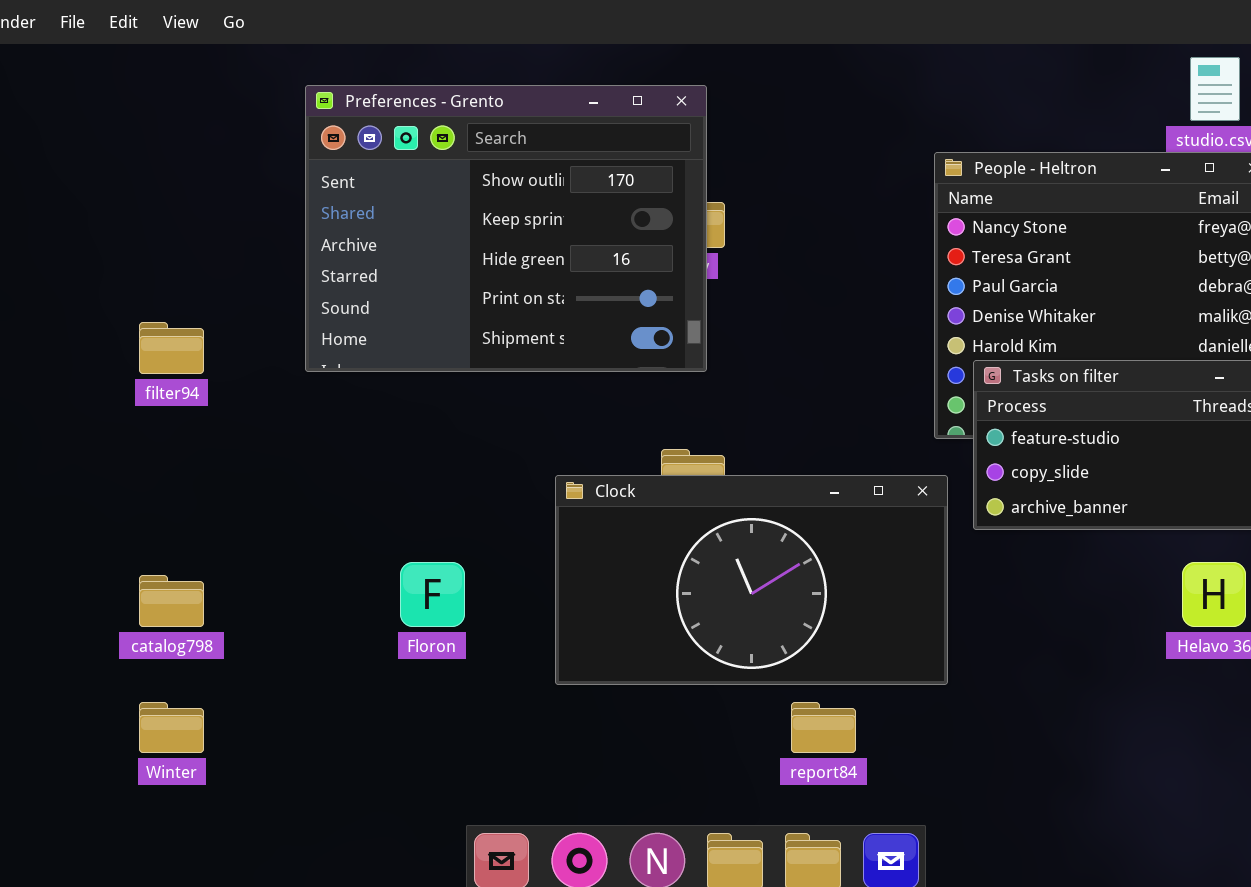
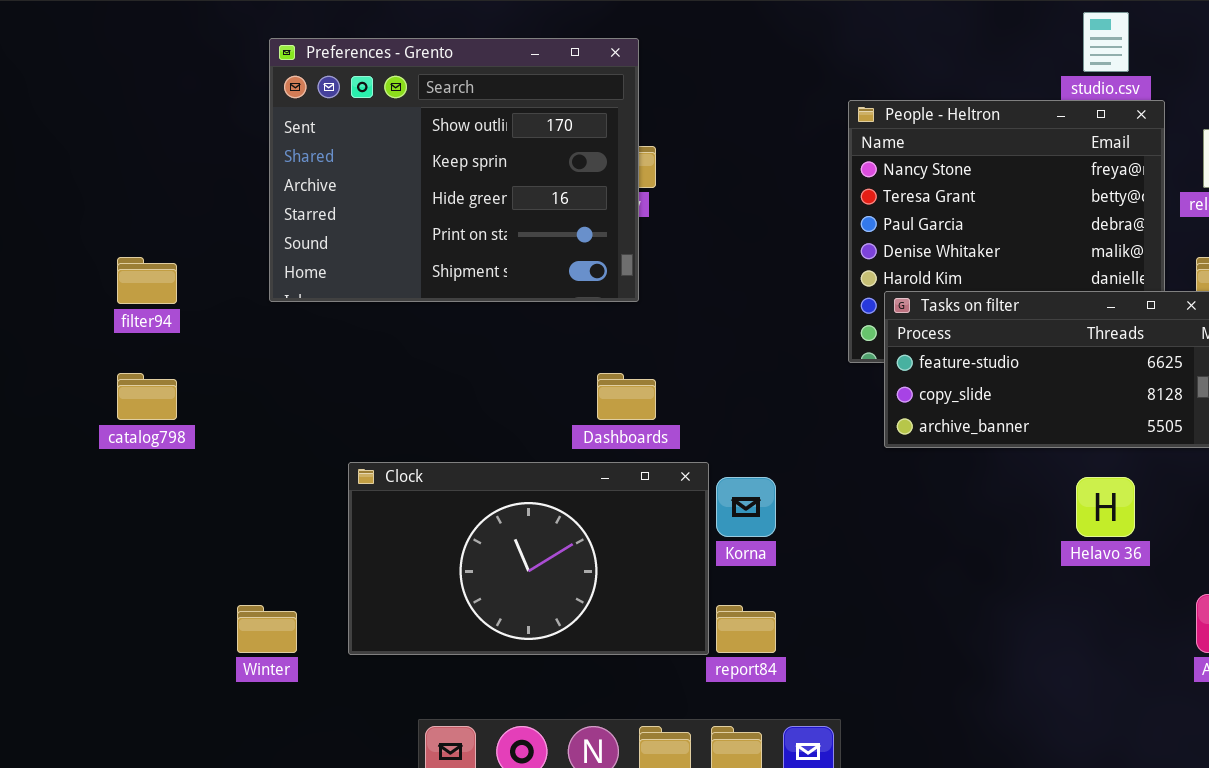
Clock: [555,475,948,685] -> [348,462,709,655], moved
catalog798: [139,575,204,627] -> [117,373,177,420], moved
Winter: [139,702,204,753] -> [237,605,297,653], moved

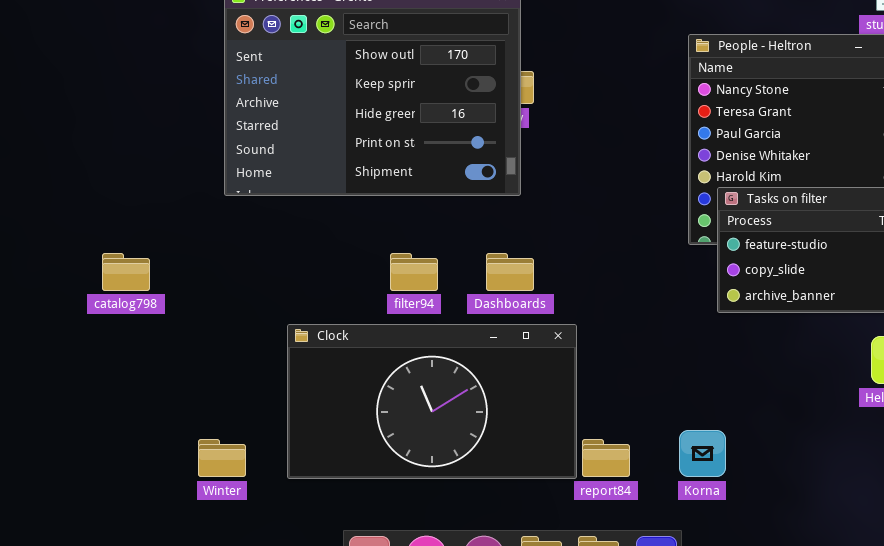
filter94: [117,257,177,304] -> [390,253,438,291], moved
Korna: [716,477,776,537] -> [679,430,726,477], moved

